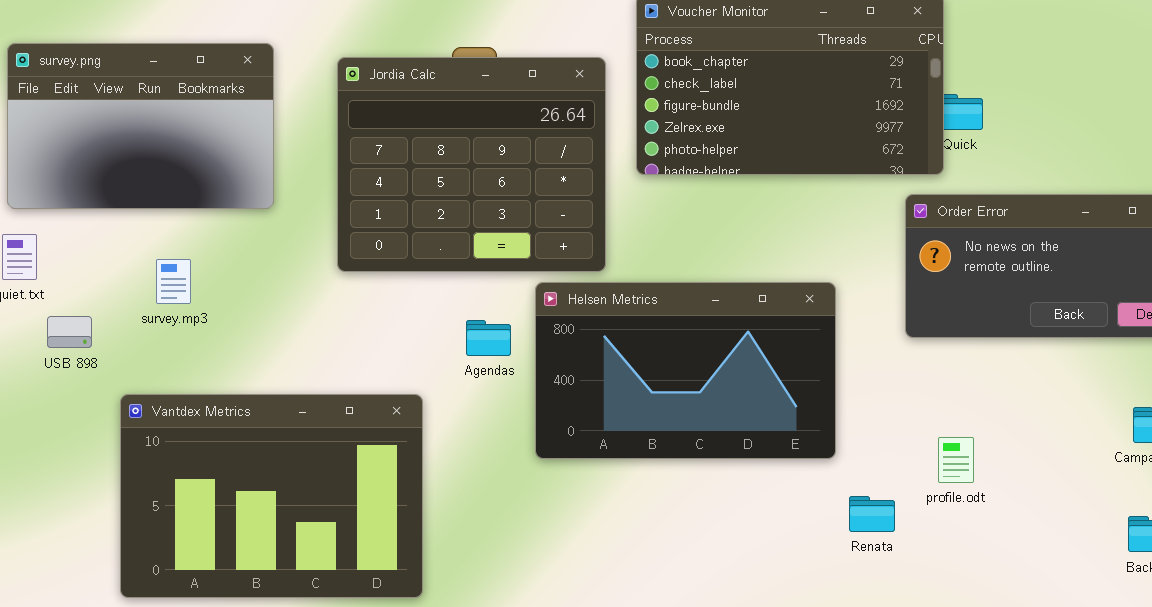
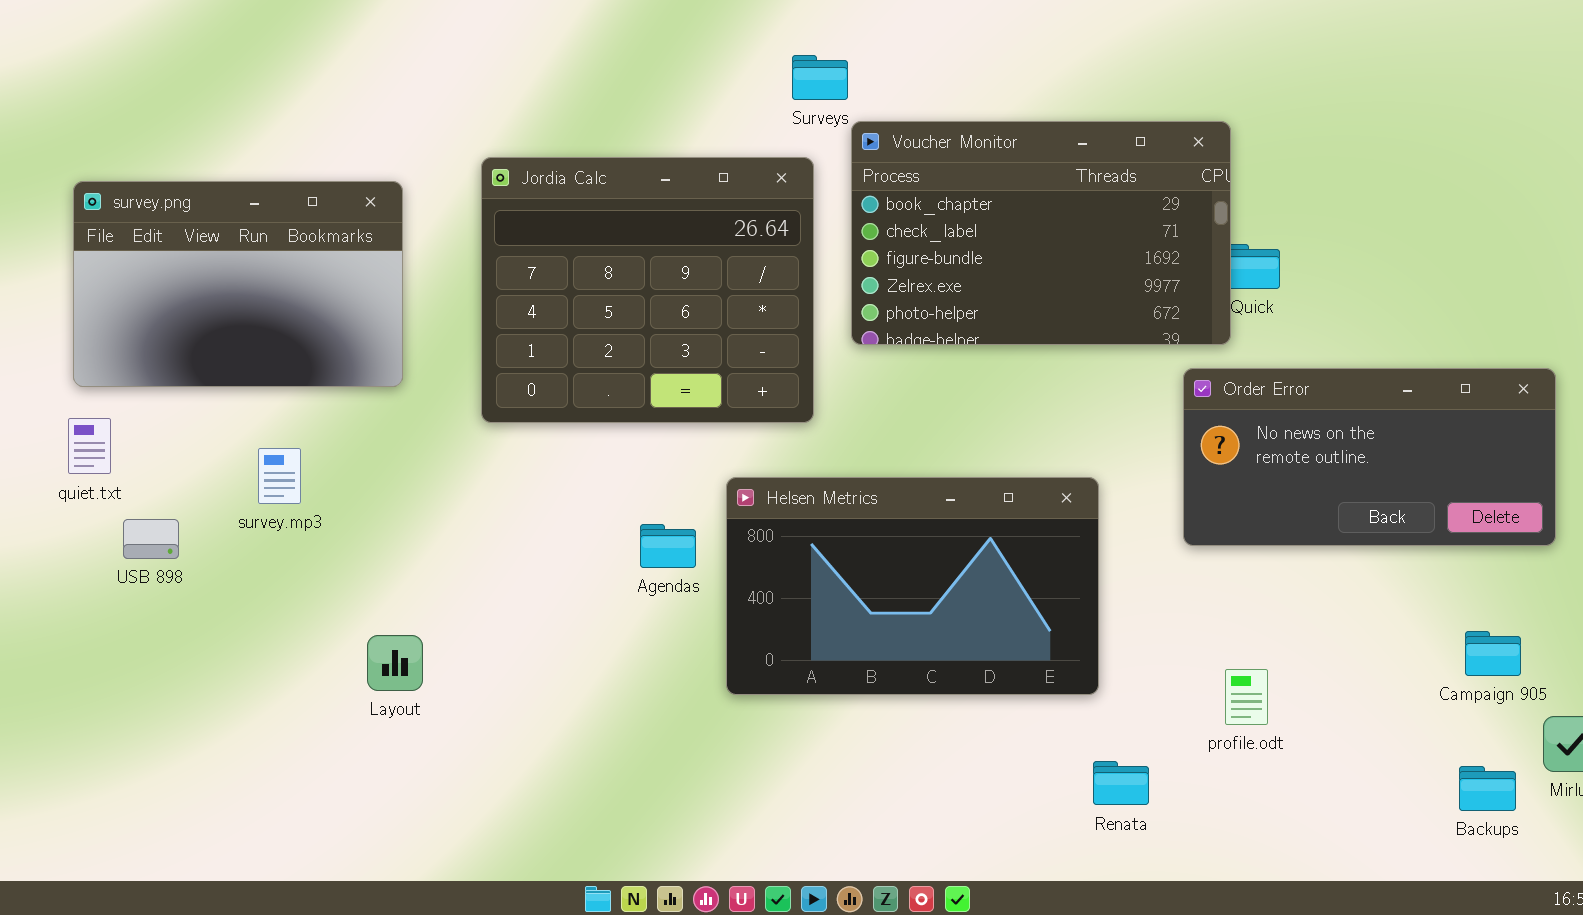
Jordia Calc: [337,57,606,272] -> [481,157,814,423], moved
Vantdex Metrics: [120,394,423,598] -> none, closed
Renata: [849,496,895,532] -> [1093,761,1149,805], moved

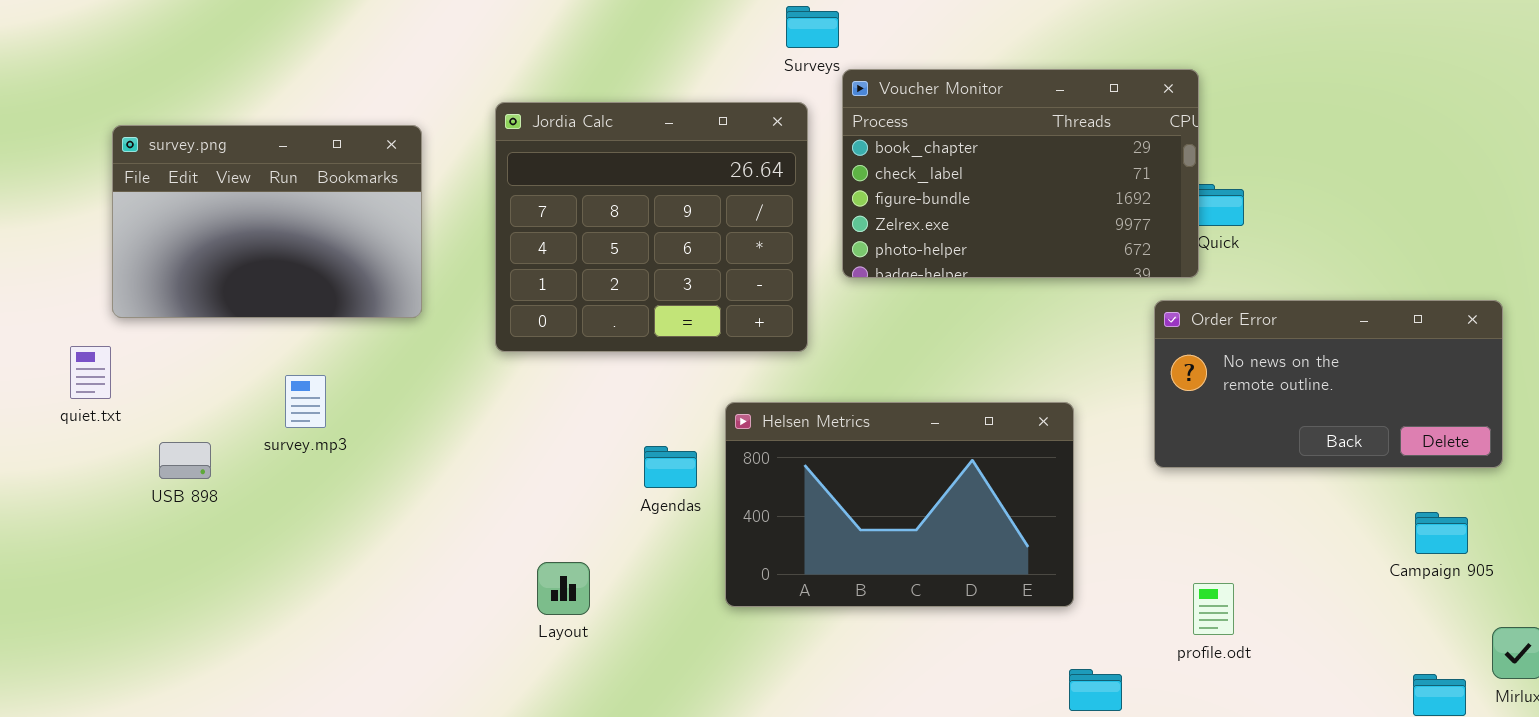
quiet.txt: [68,418,111,474] -> [70,346,111,399], moved
Campaign 905: [1465,631,1521,676] -> [1415,512,1468,554], moved
Layout: [367,635,423,691] -> [537,562,590,615], moved

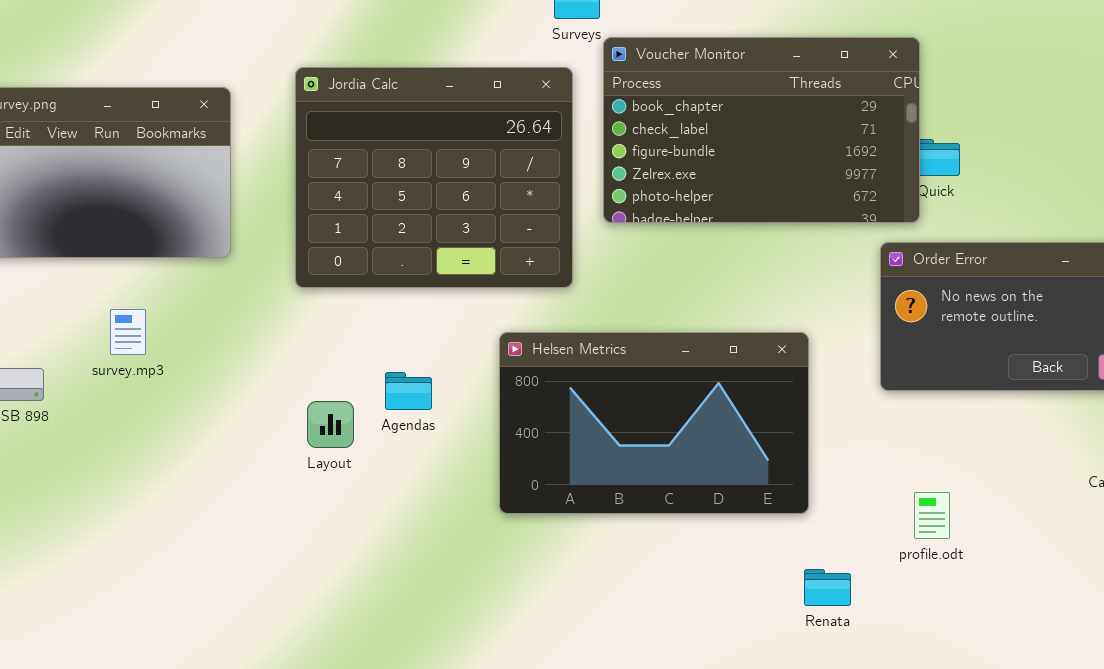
Agendas: [644,446,697,488] -> [385,372,432,410], moved
Layout: [537,562,590,615] -> [307,401,354,448], moved

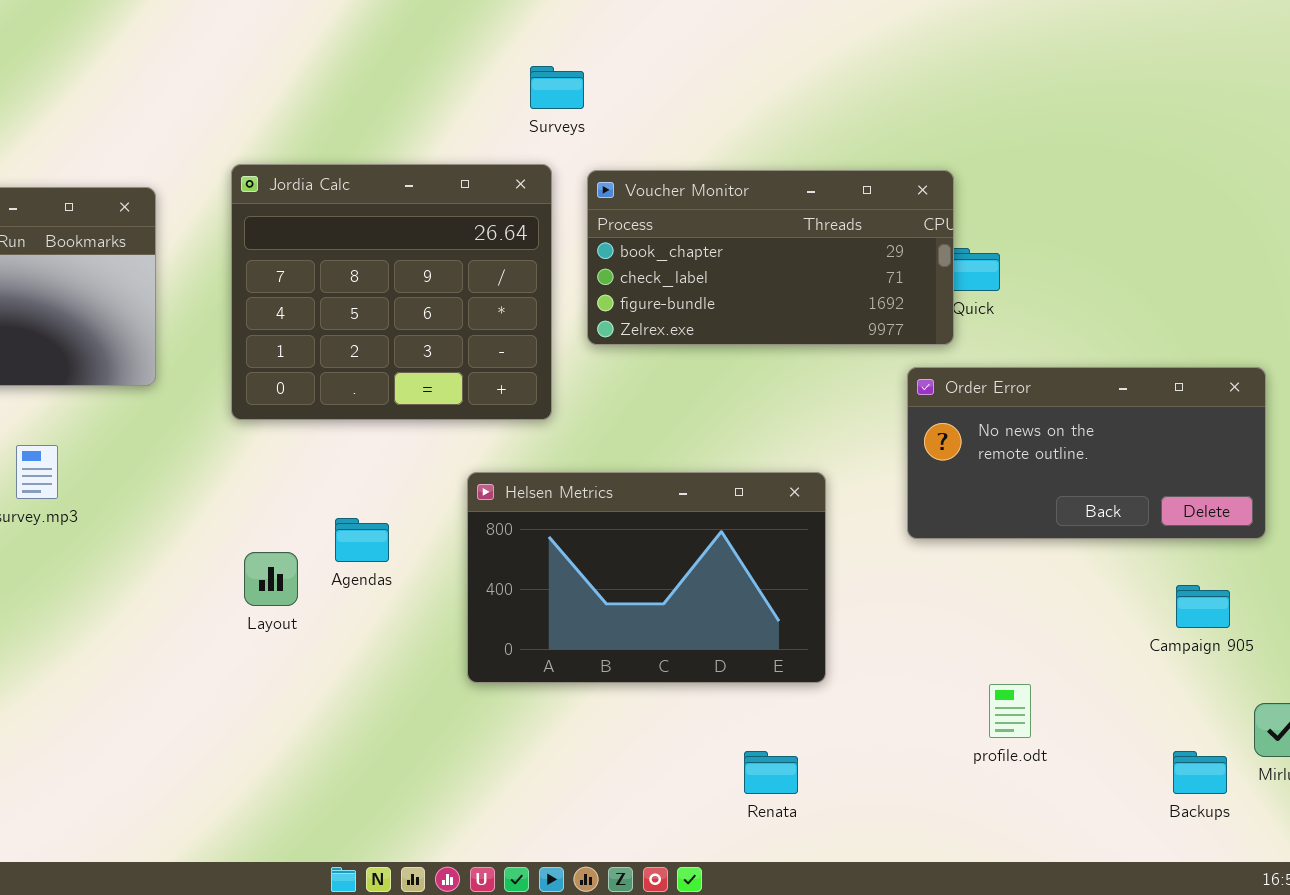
Voucher Monitor: [603,37,920,223] -> [587,170,954,345], resized
profile.odt: [914,492,950,539] -> [989,684,1031,738], moved
Renata: [804,569,851,606] -> [744,751,798,794], moved

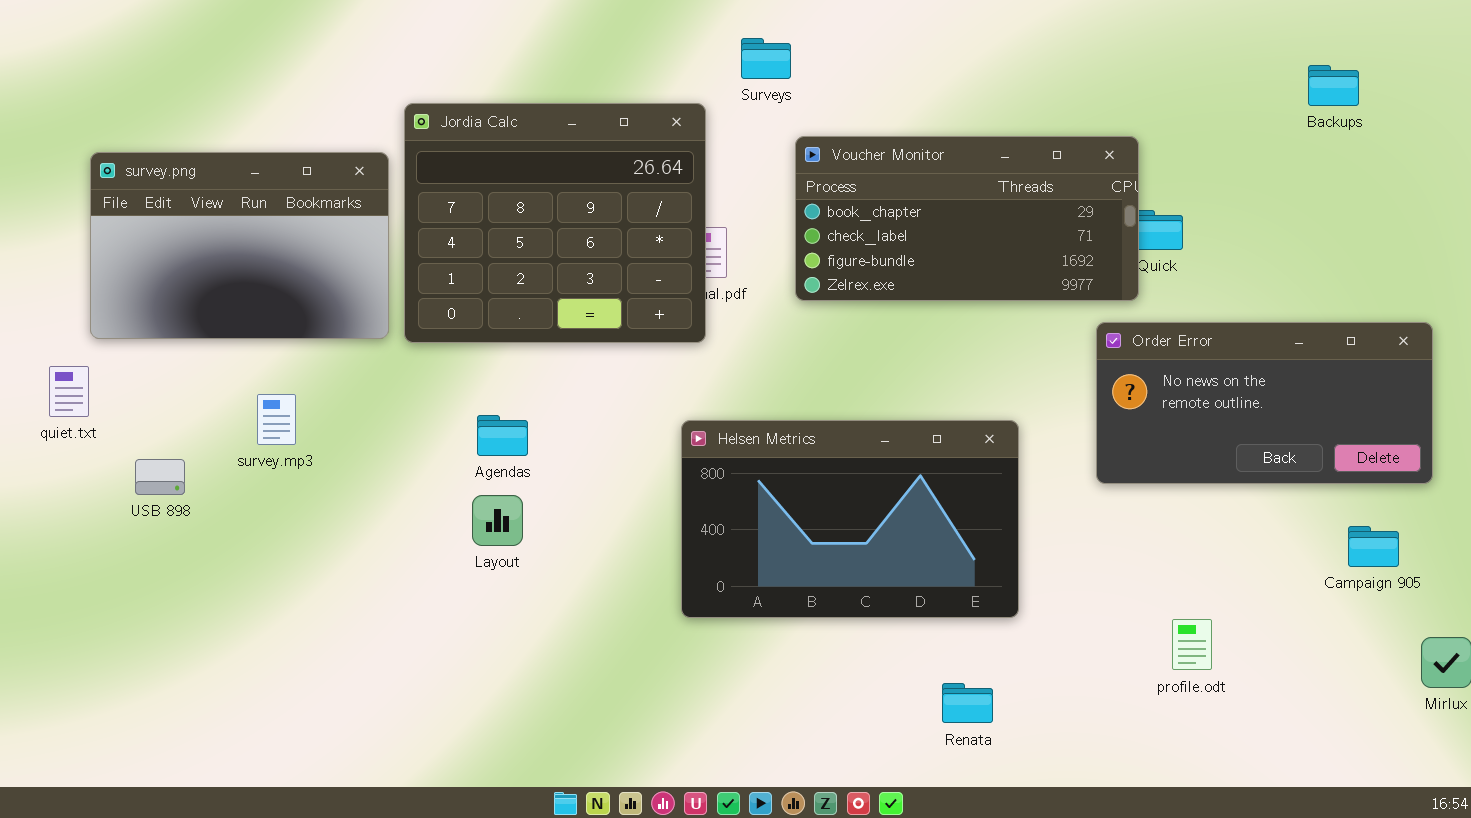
Jordia Calc: [231,164,552,420] -> [404,103,706,343], moved
Agendas: [335,518,389,562] -> [477,415,528,456], moved
Backups: [1173,751,1227,794] -> [1308,65,1359,106], moved

